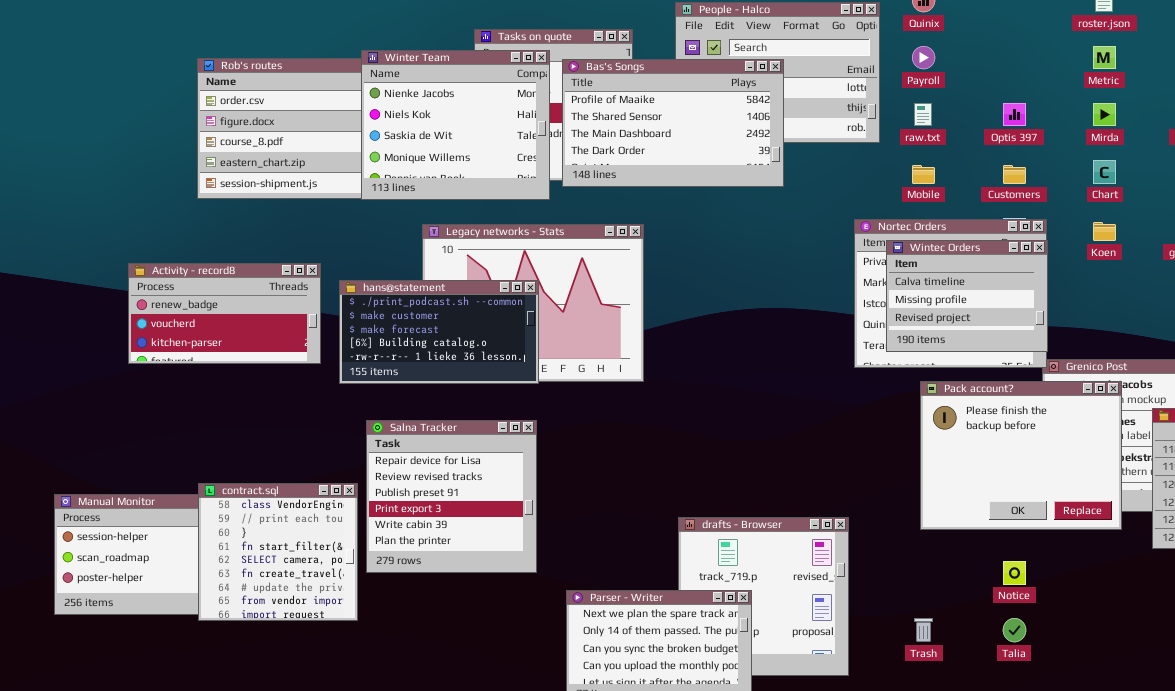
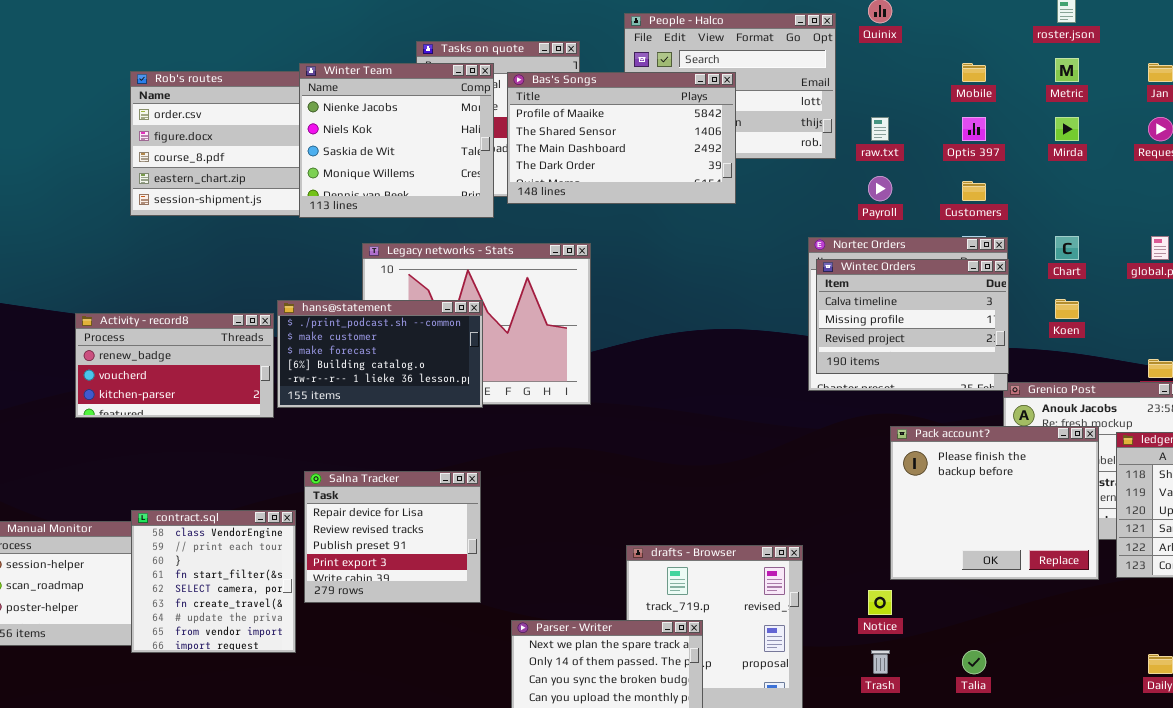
Payroll: [912,46,935,69] -> [868,176,892,201], moved
Chart: [1093,160,1116,184] -> [1055,236,1079,260], moved
Mobile: [912,165,935,184] -> [962,63,986,82], moved
Koen: [1093,222,1116,241] -> [1055,299,1079,319], moved
Wintec Orders: [886,240,1048,352] -> [816,259,1009,374], resized
Activity - record8: [128,263,321,364] -> [75,313,274,418], moved
Pack account?: [920,381,1122,530] -> [890,426,1099,580], moved
Salna Tracker: [366,420,537,573] -> [304,471,481,603], resized
Notice: [1003,561,1026,585] -> [868,590,892,615], moved

